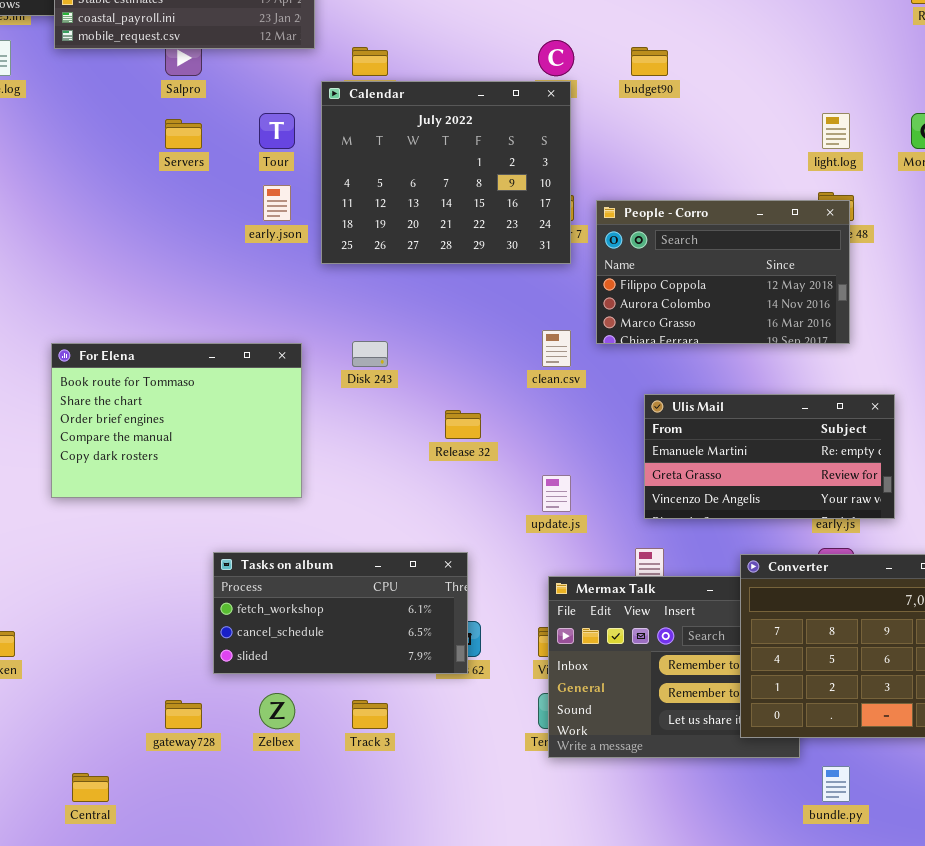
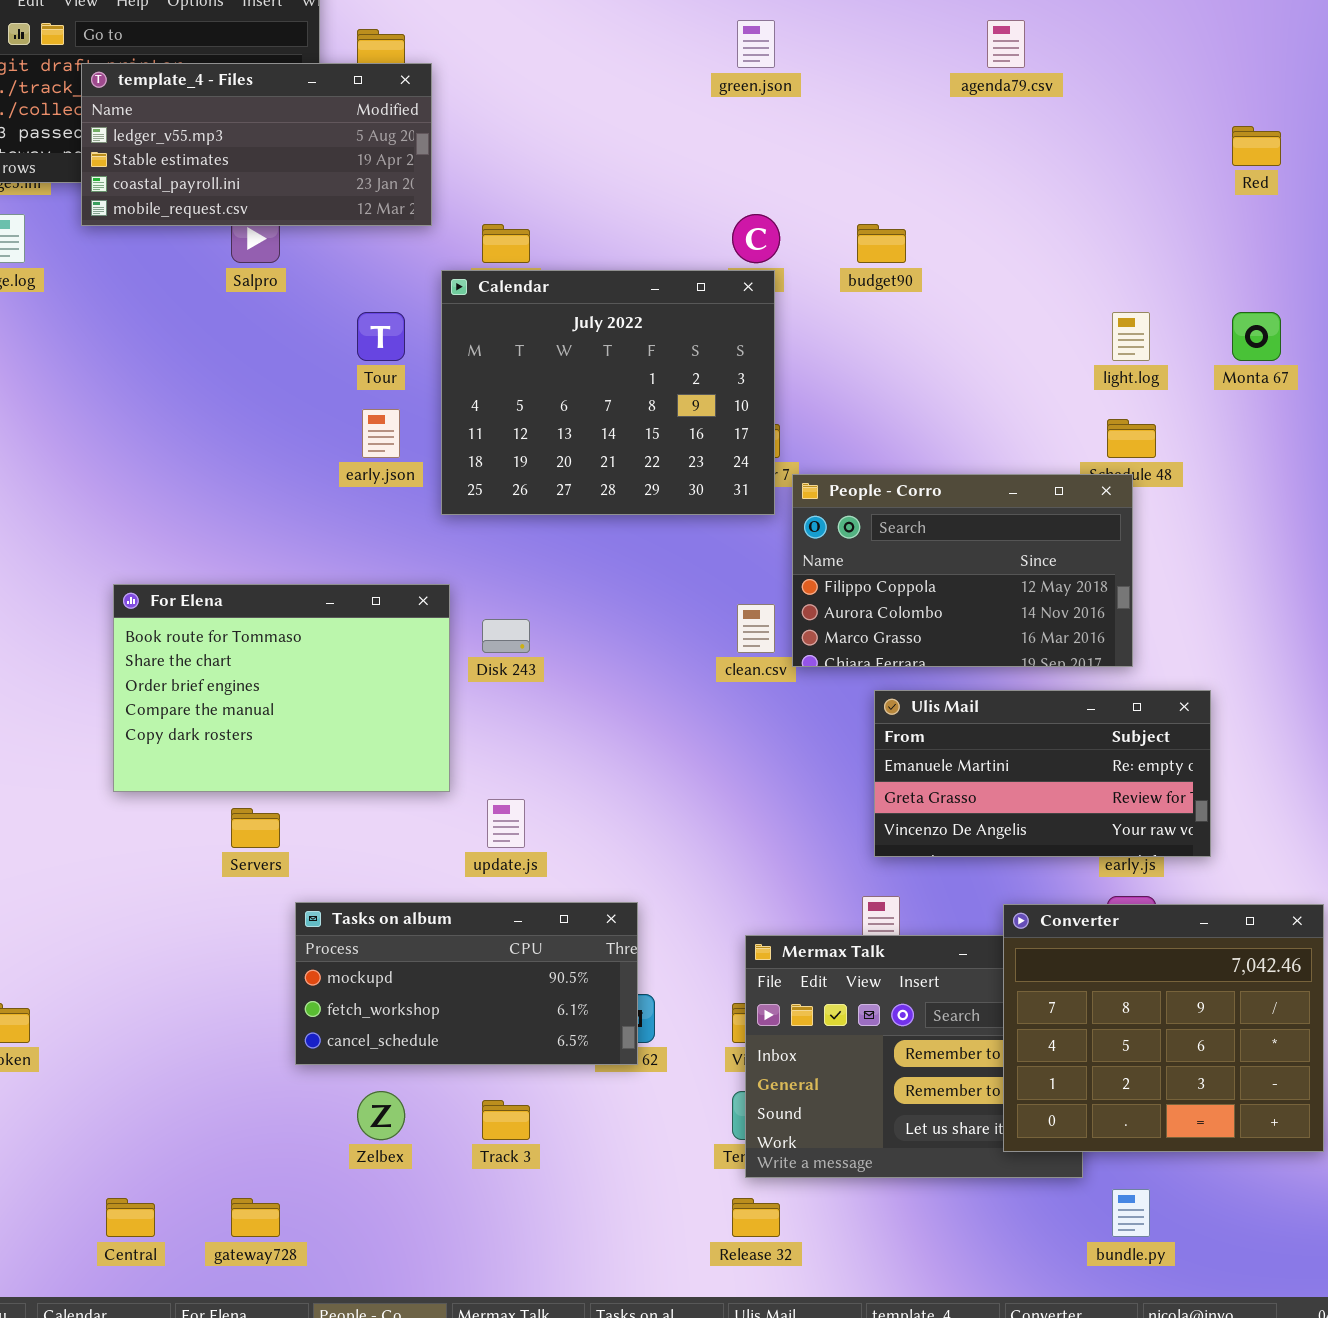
Servers: [165,119,202,149] -> [231,808,280,848], moved
People - Corro: [596,200,850,344] -> [792,474,1133,667], moved
For Elena: [51,343,302,498] -> [113,584,450,792], moved
Release 32: [445,410,481,439] -> [732,1198,780,1237], moved
update.js: [542,475,571,512] -> [487,799,525,848], moved
Tasks on album: [213,552,468,674] -> [295,902,638,1065], scrolled up 1 row
gateway728: [165,700,202,729] -> [231,1198,280,1237], moved

